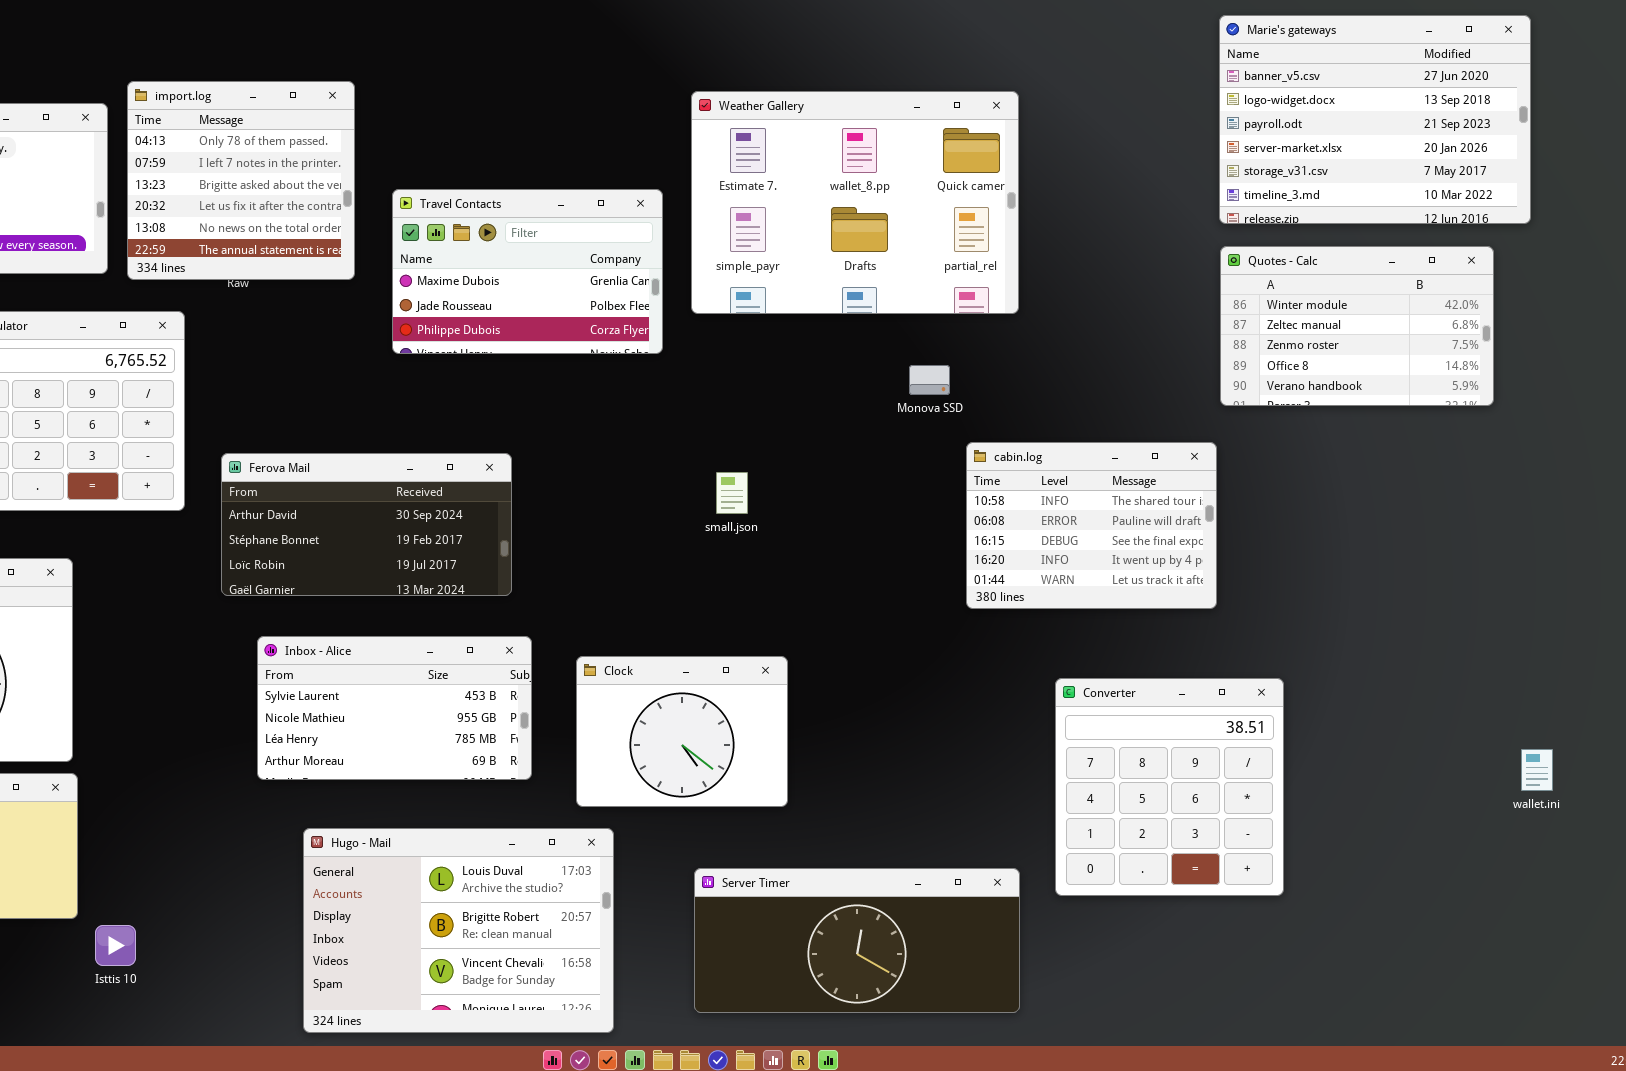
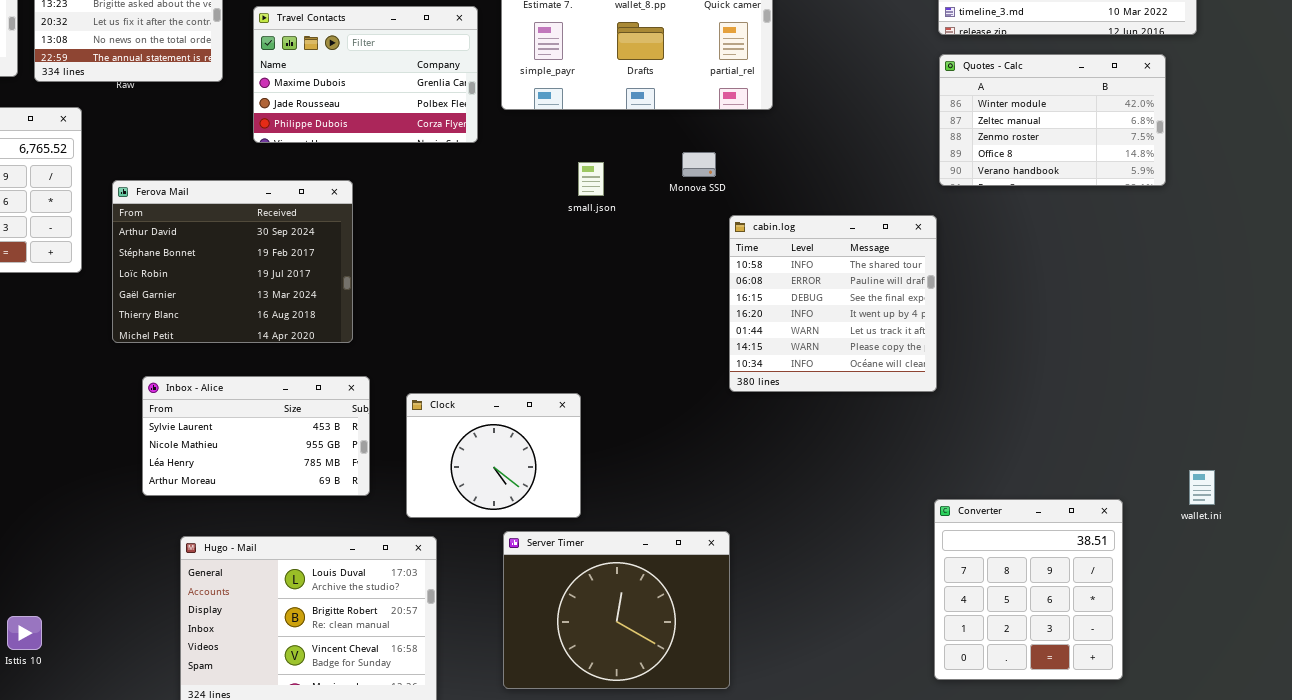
cabin.log: [966,442,1217,609] -> [729,215,937,392], resized
Ferova Mail: [221,453,512,596] -> [112,180,353,343], resized
small.json: [716,472,748,514] -> [578,162,604,196], moved
Converter: [1055,678,1284,896] -> [934,499,1123,680], moved
Server Timer: [694,868,1020,1013] -> [503,531,730,689], resized

